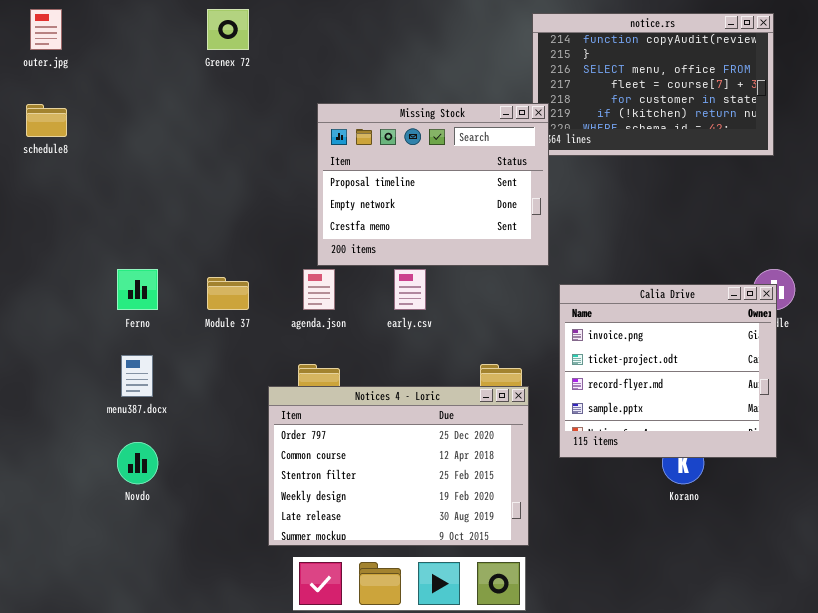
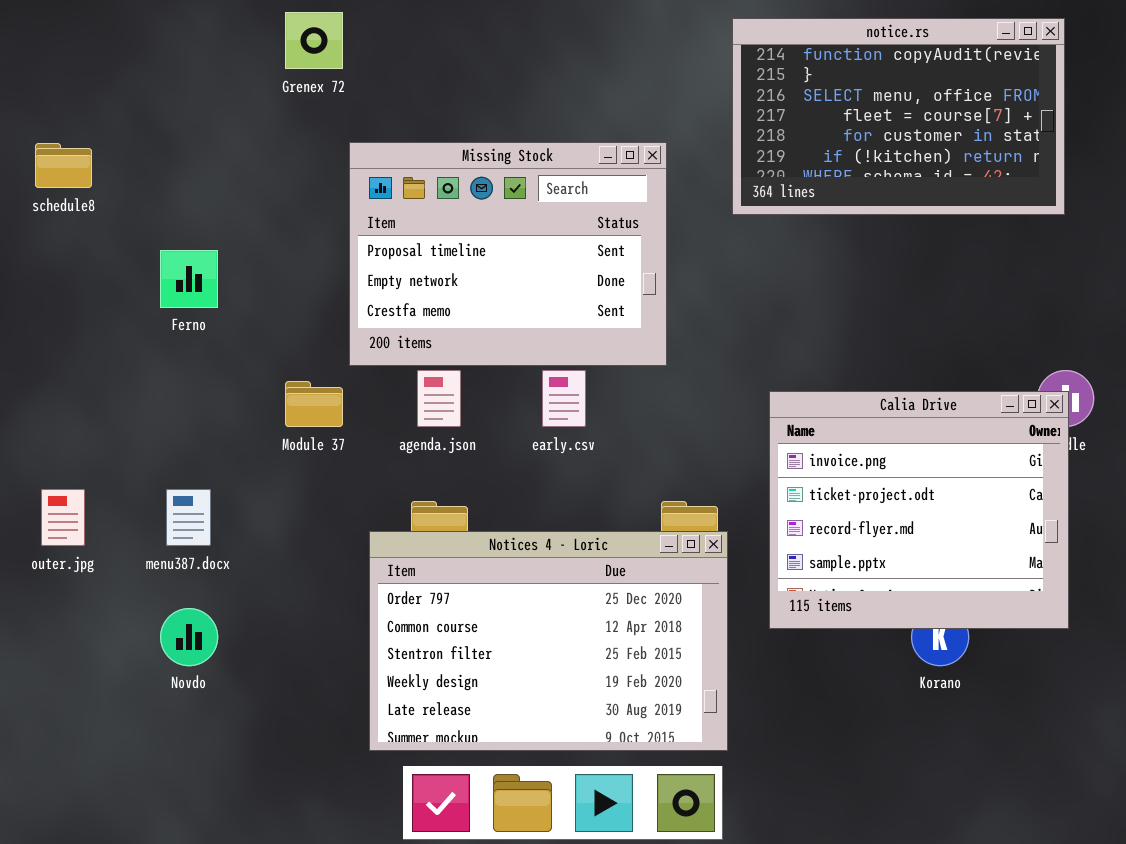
outer.jpg: [30,9,62,50] -> [41,489,85,546], moved
Missing Stock: [317,103,549,266] -> [349,142,667,366], moved
Ferno: [117,269,158,310] -> [160,250,218,308], moved

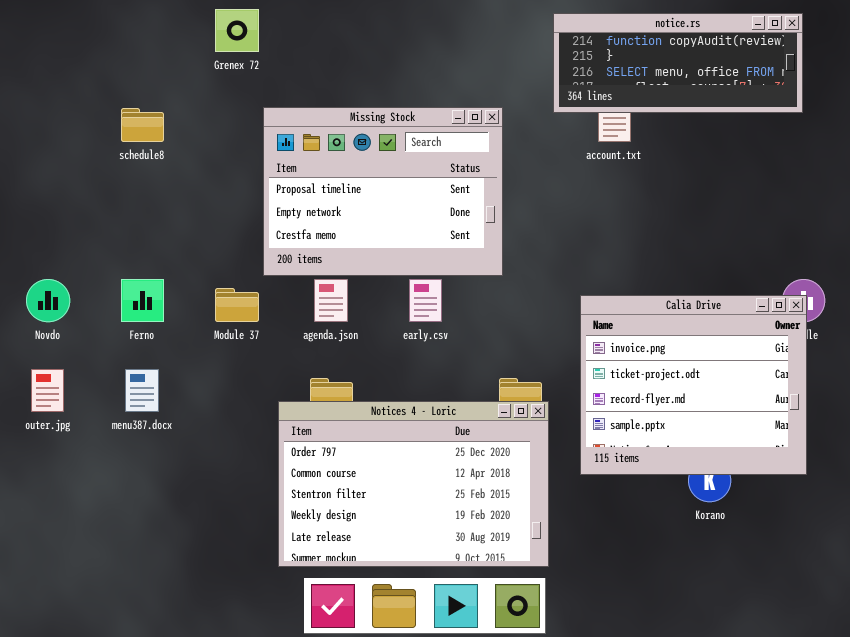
notice.rs: [732,18,1065,215] -> [553,13,803,113], resized
schedule8: [35,143,92,188] -> [121,108,164,142], moved
Ferno: [160,250,218,308] -> [121,279,164,322], moved
Novdo: [160,608,218,666] -> [26,279,70,322], moved

